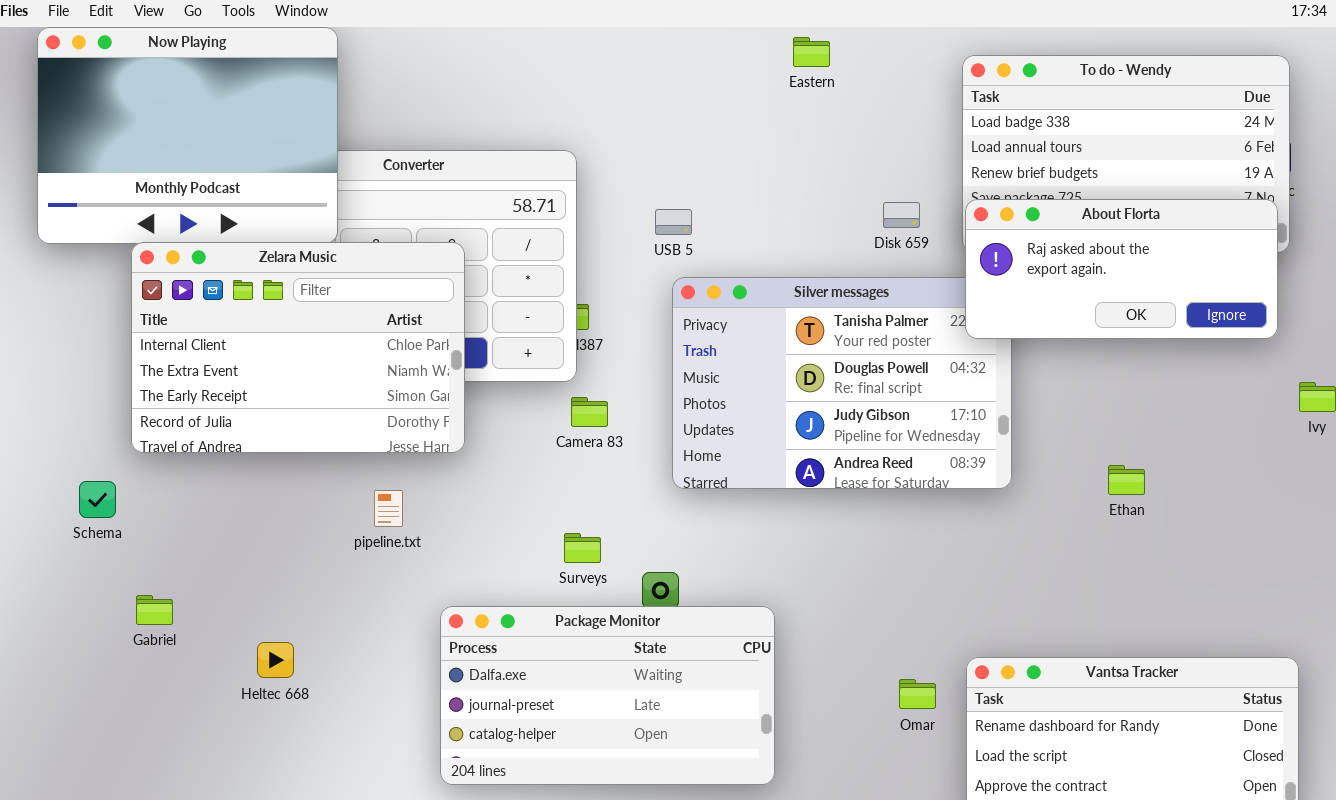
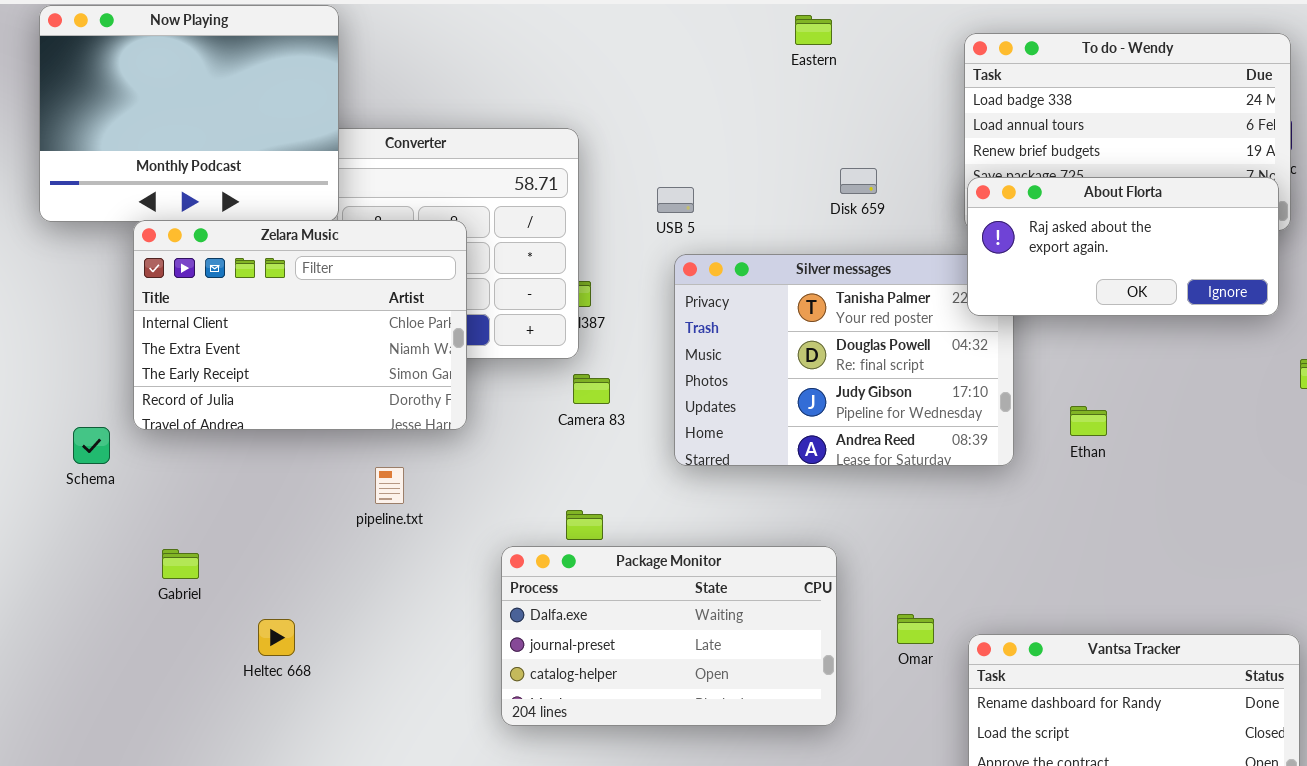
Disk 659: [883,202,920,228] -> [840,168,877,194], moved
Ethan: [1108,465,1145,495] -> [1070,406,1107,436], moved
Schema: [79,481,116,518] -> [73,427,110,464], moved
Gabriel: [136,595,173,625] -> [162,549,199,579], moved
Package Monitor: [440,606,775,785] -> [501,546,837,726], moved
Omar: [899,679,936,709] -> [897,614,934,644], moved

